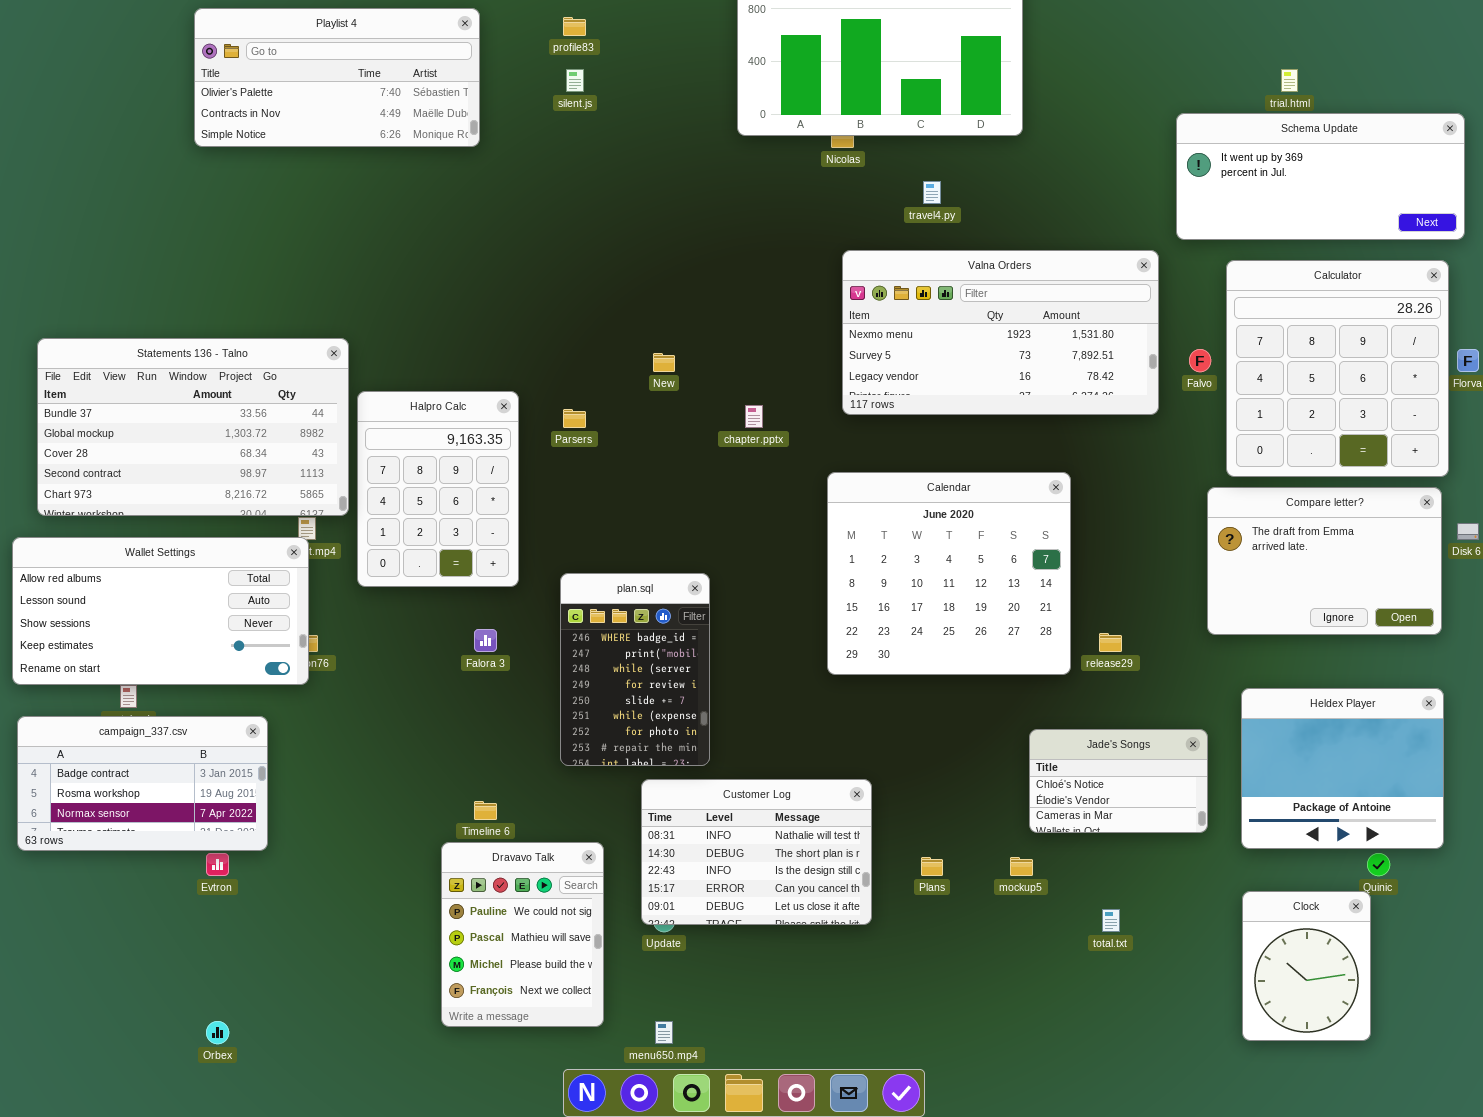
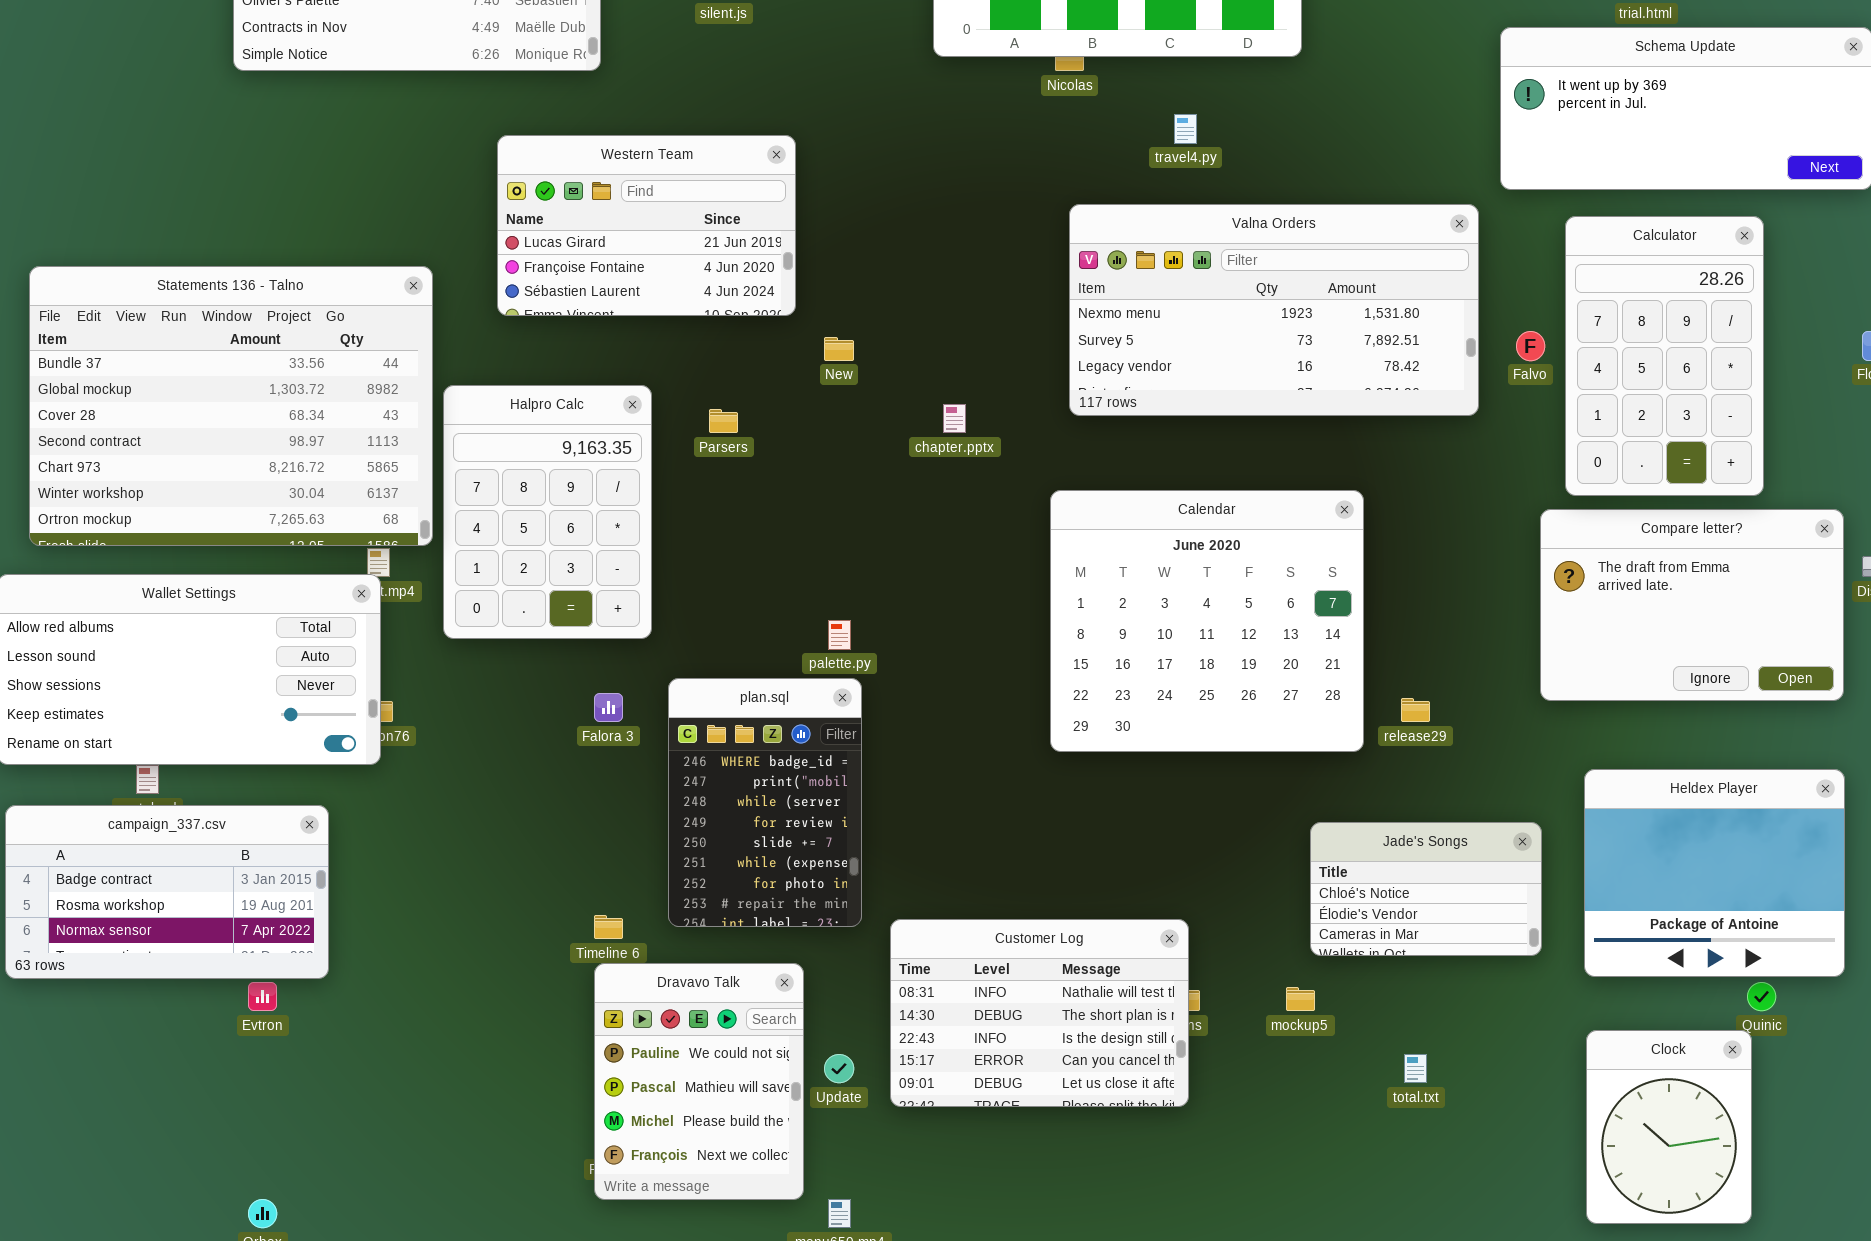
Western Team: none -> [497,135,796,316], opened
Calculator: [1226,260,1449,477] -> [1565,216,1764,496], resized
Statements 136 - Talno: [37,338,349,516] -> [29,266,433,546], resized
plan.sql: [560,573,710,766] -> [668,678,862,927], moved
Customer Log: [641,779,872,925] -> [890,919,1189,1107], moved
Dravavo Talk: [441,842,604,1027] -> [594,963,804,1200], moved

